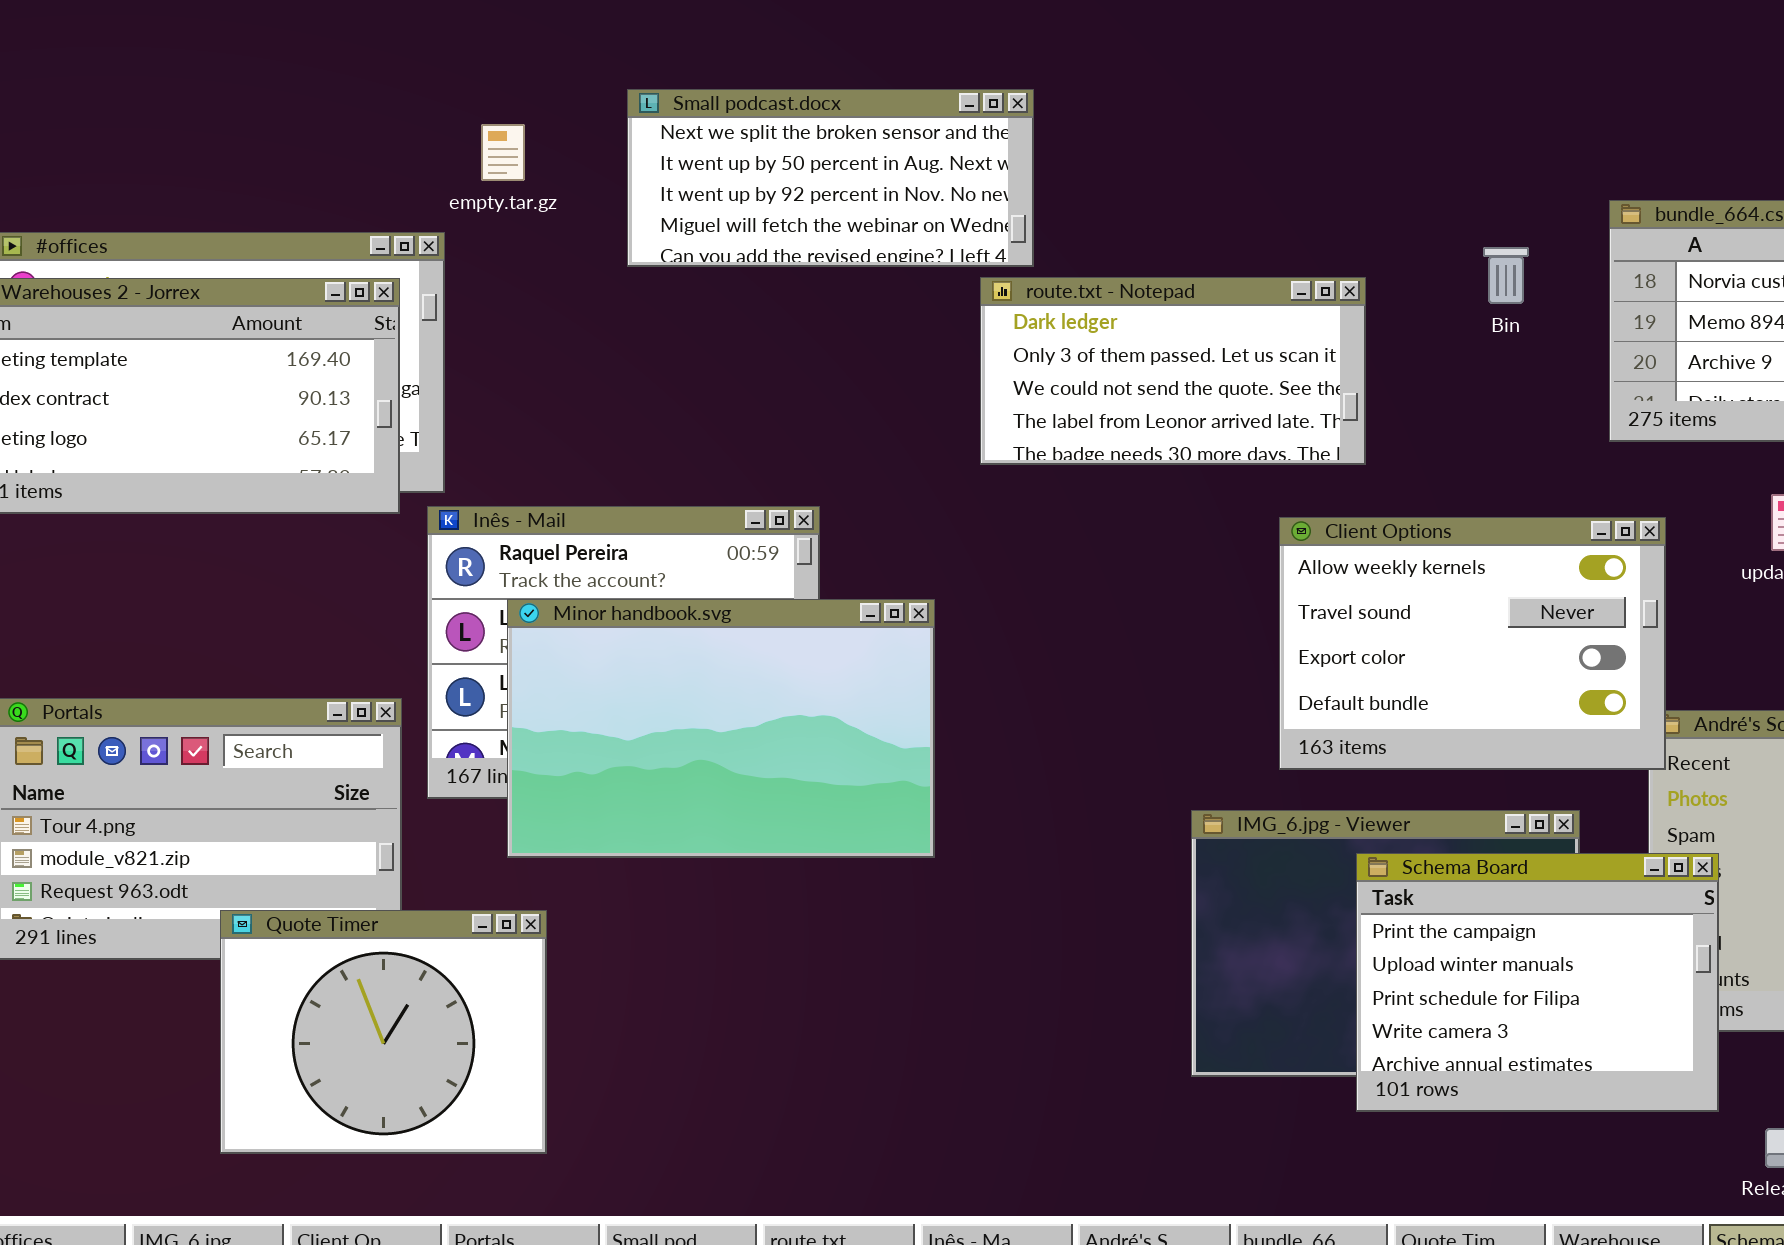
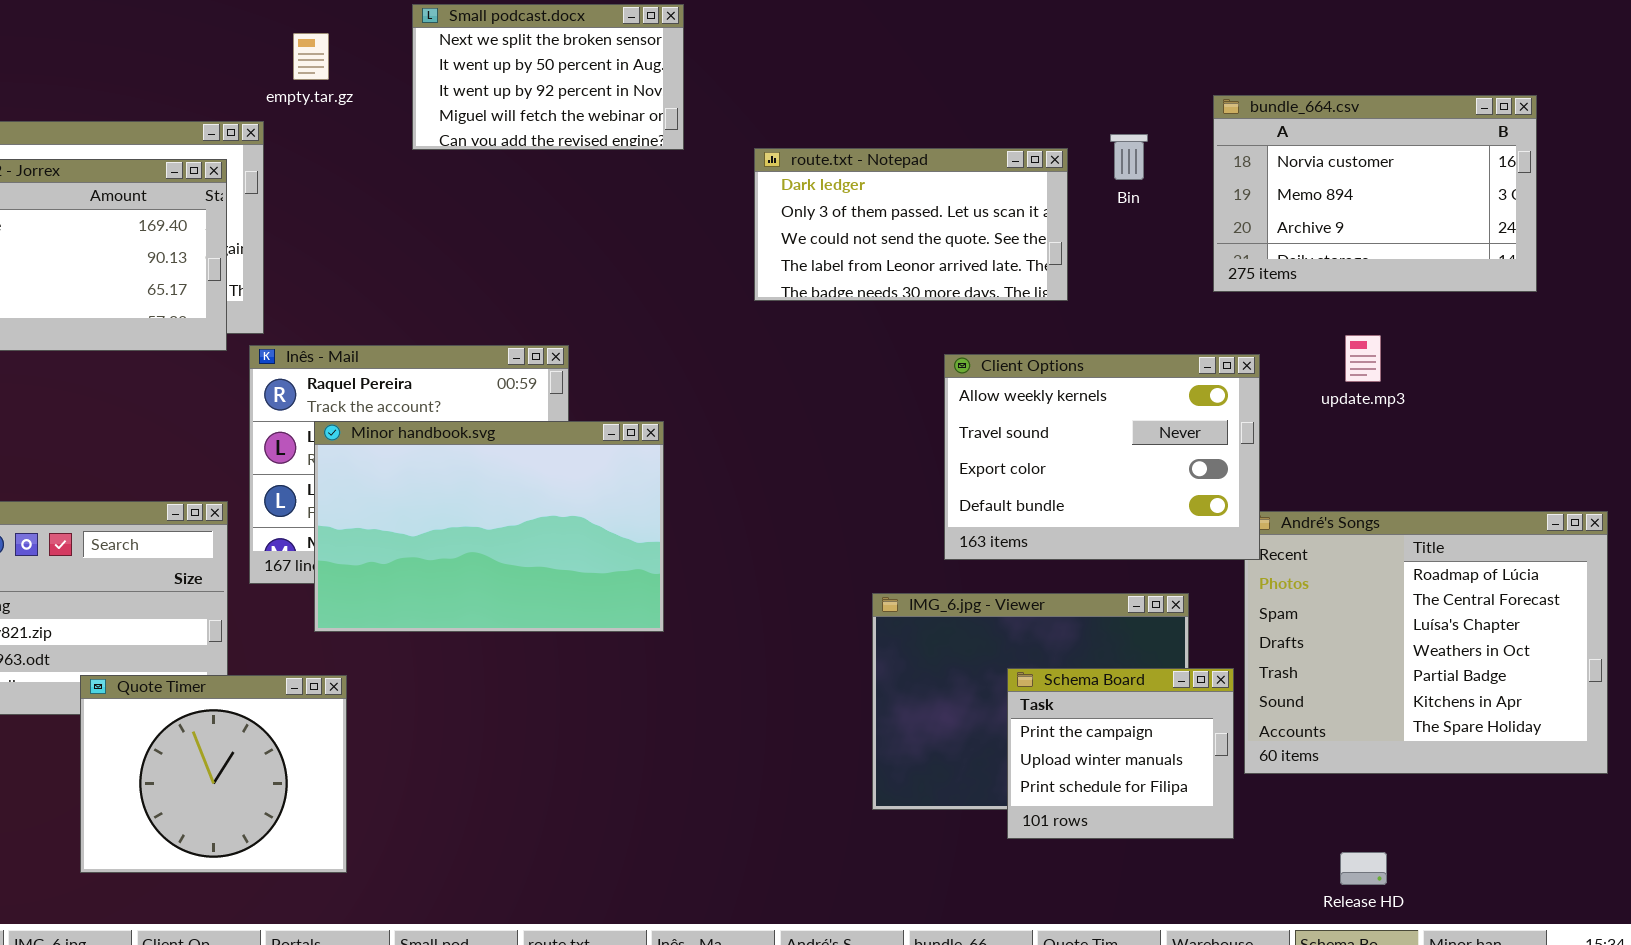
Small podcast.docx: [627,89,1034,267] -> [412,4,684,150], resized
route.txt - Notepad: [980,277,1366,465] -> [754,148,1068,301], moved
Schema Board: [1356,853,1719,1112] -> [1007,668,1234,839], resized

